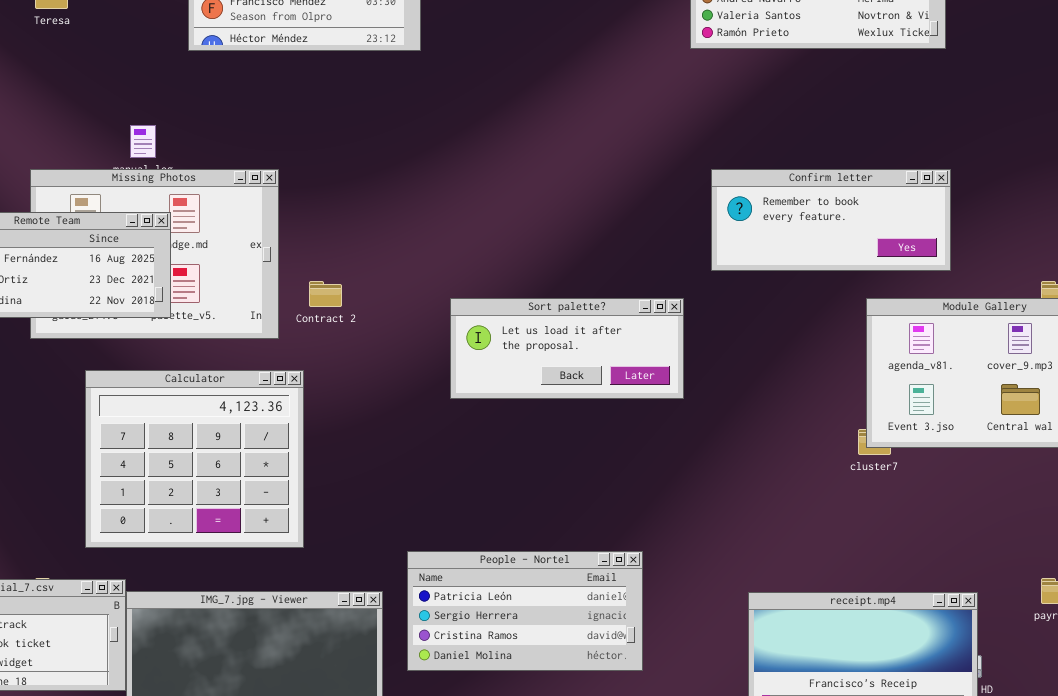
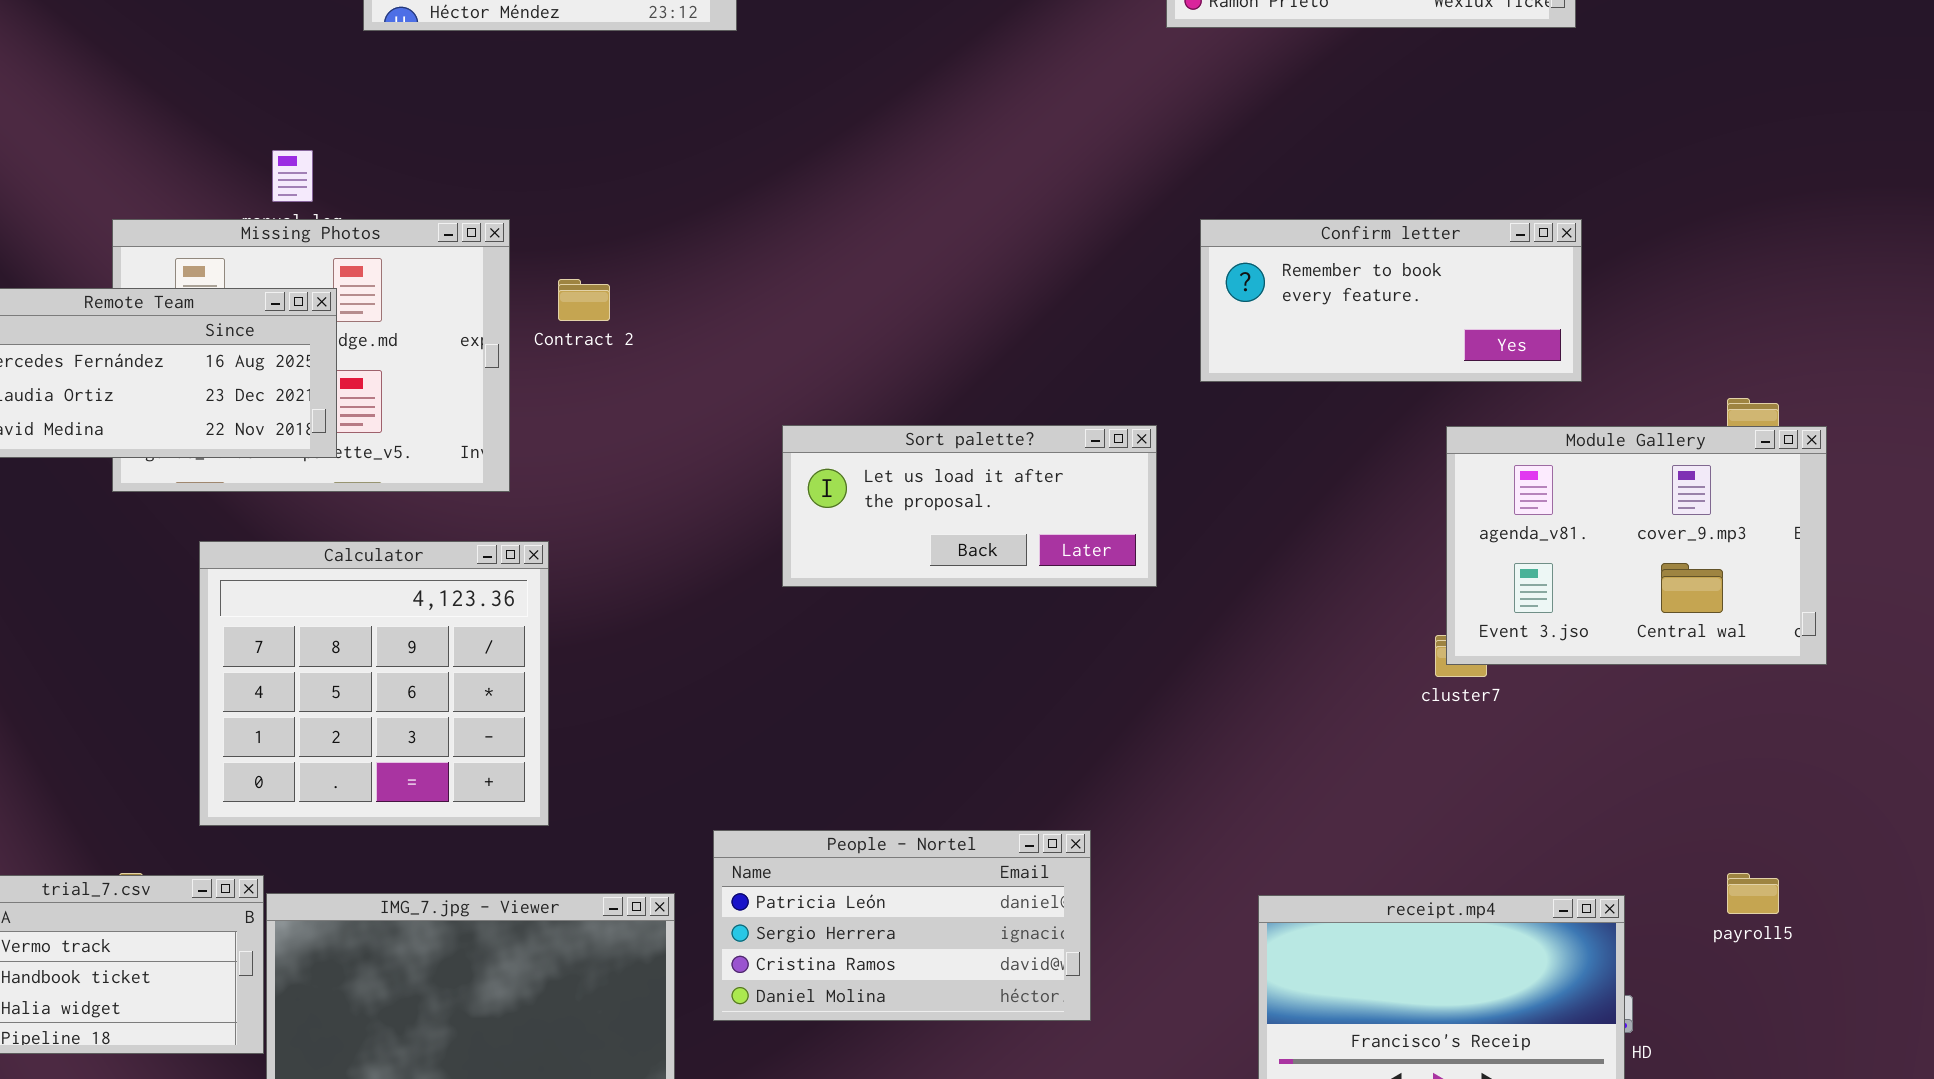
Contract 2: [309,281,342,307] -> [558,279,610,321], moved

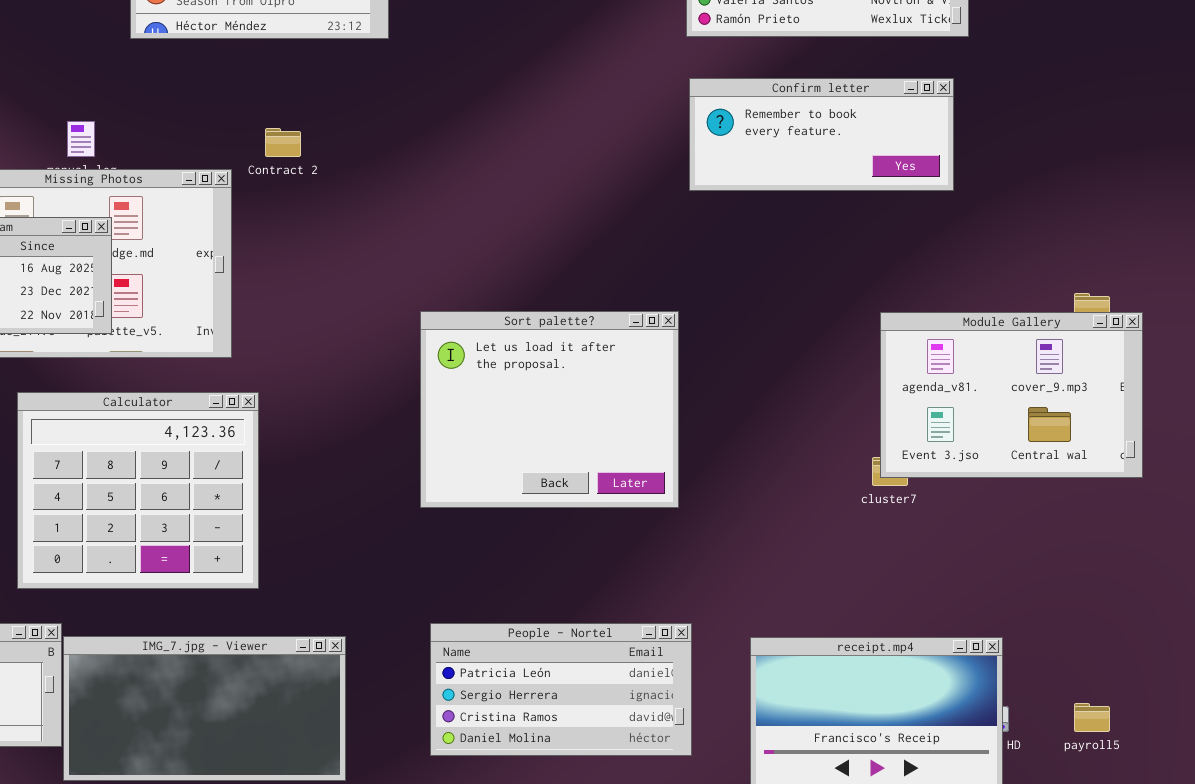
Confirm letter: [1200,219,1582,382] -> [689,78,954,191], moved
Contract 2: [558,279,610,321] -> [265,128,301,157], moved
Sort palette?: [782,425,1157,587] -> [420,311,679,508], resized
People - Nortel: [713,830,1091,1021] -> [430,623,692,756], moved
payroll5: [1727,873,1779,914] -> [1074,703,1110,732], moved

